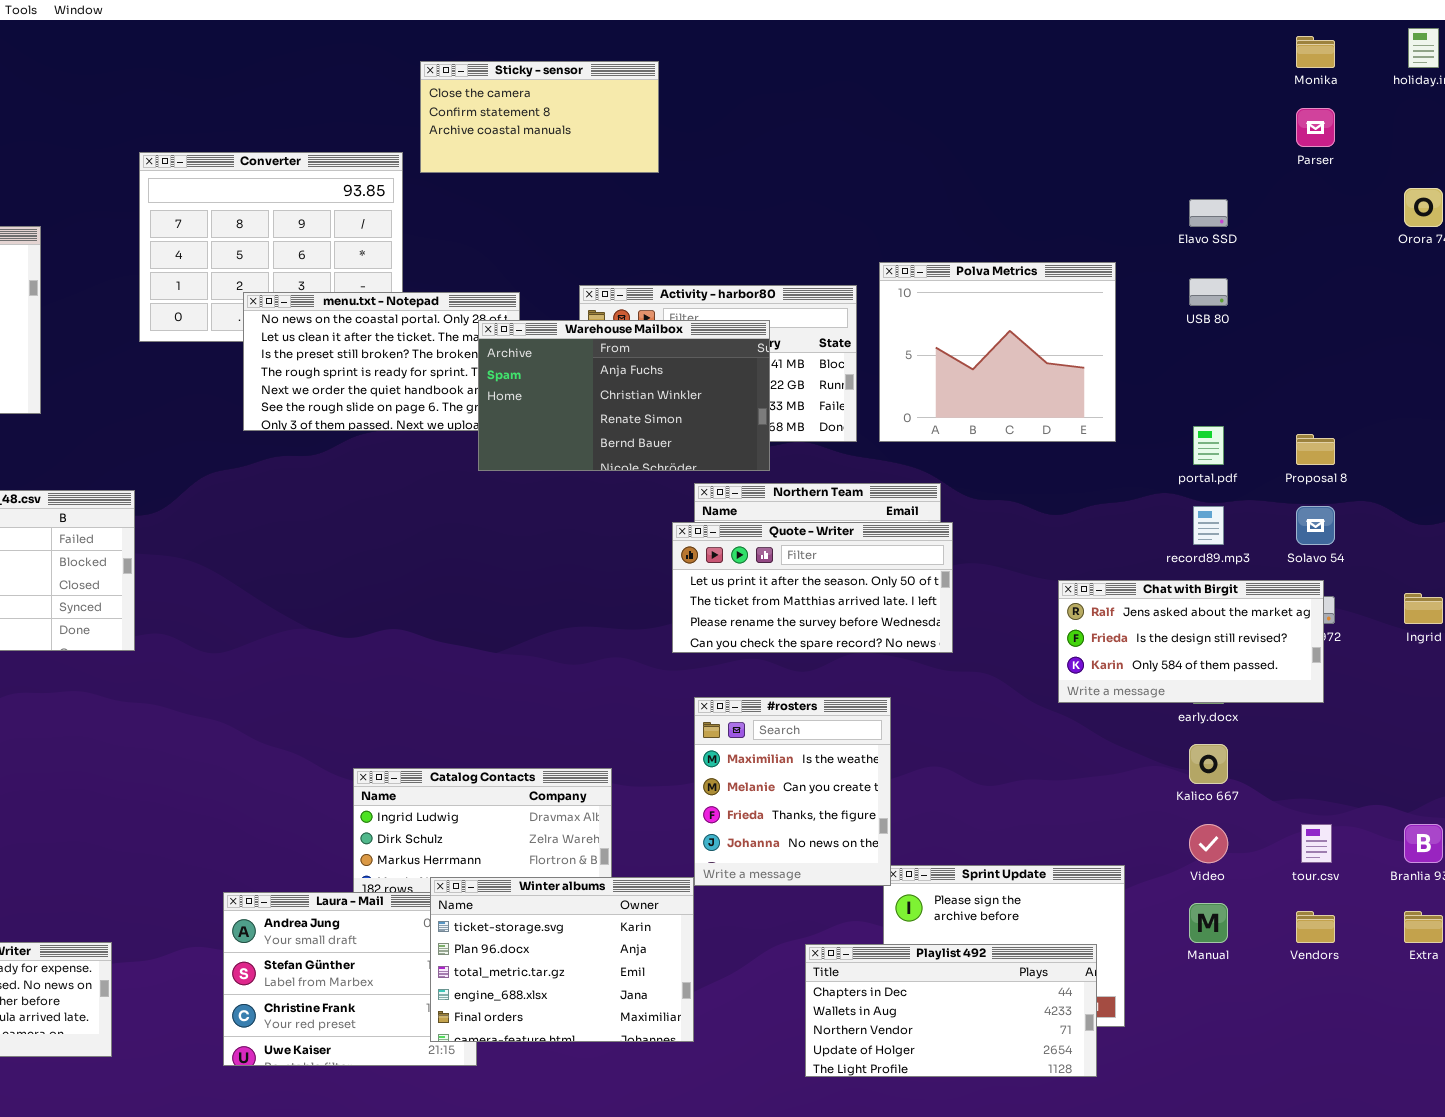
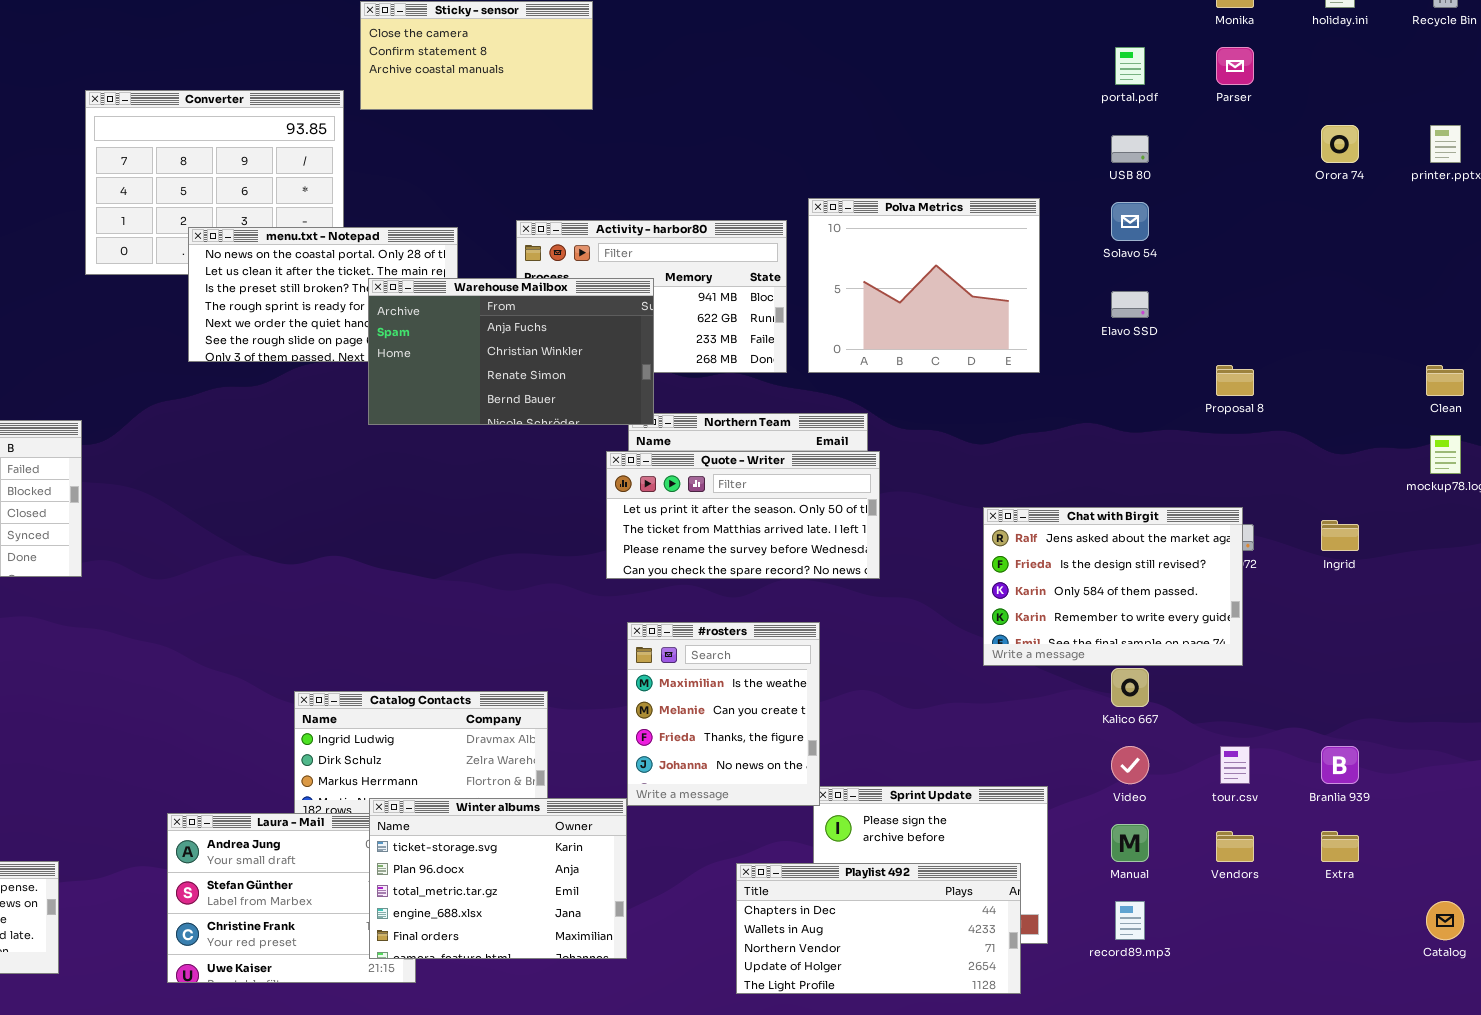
Elavo SSD: [1189,199,1228,227] -> [1111,291,1149,318], moved
USB 80: [1189,278,1228,306] -> [1111,135,1149,163], moved
Warehouse Mailbox: [478,320,770,471] -> [368,278,654,425], moved
portal.pdf: [1193,426,1224,465] -> [1115,47,1145,85], moved
record89.mp3: [1193,506,1224,545] -> [1115,901,1145,940], moved
Solavo 54: [1296,506,1335,545] -> [1111,202,1149,241], moved
Chat with Birgit: [1058,580,1324,703] -> [983,507,1243,666], resized

